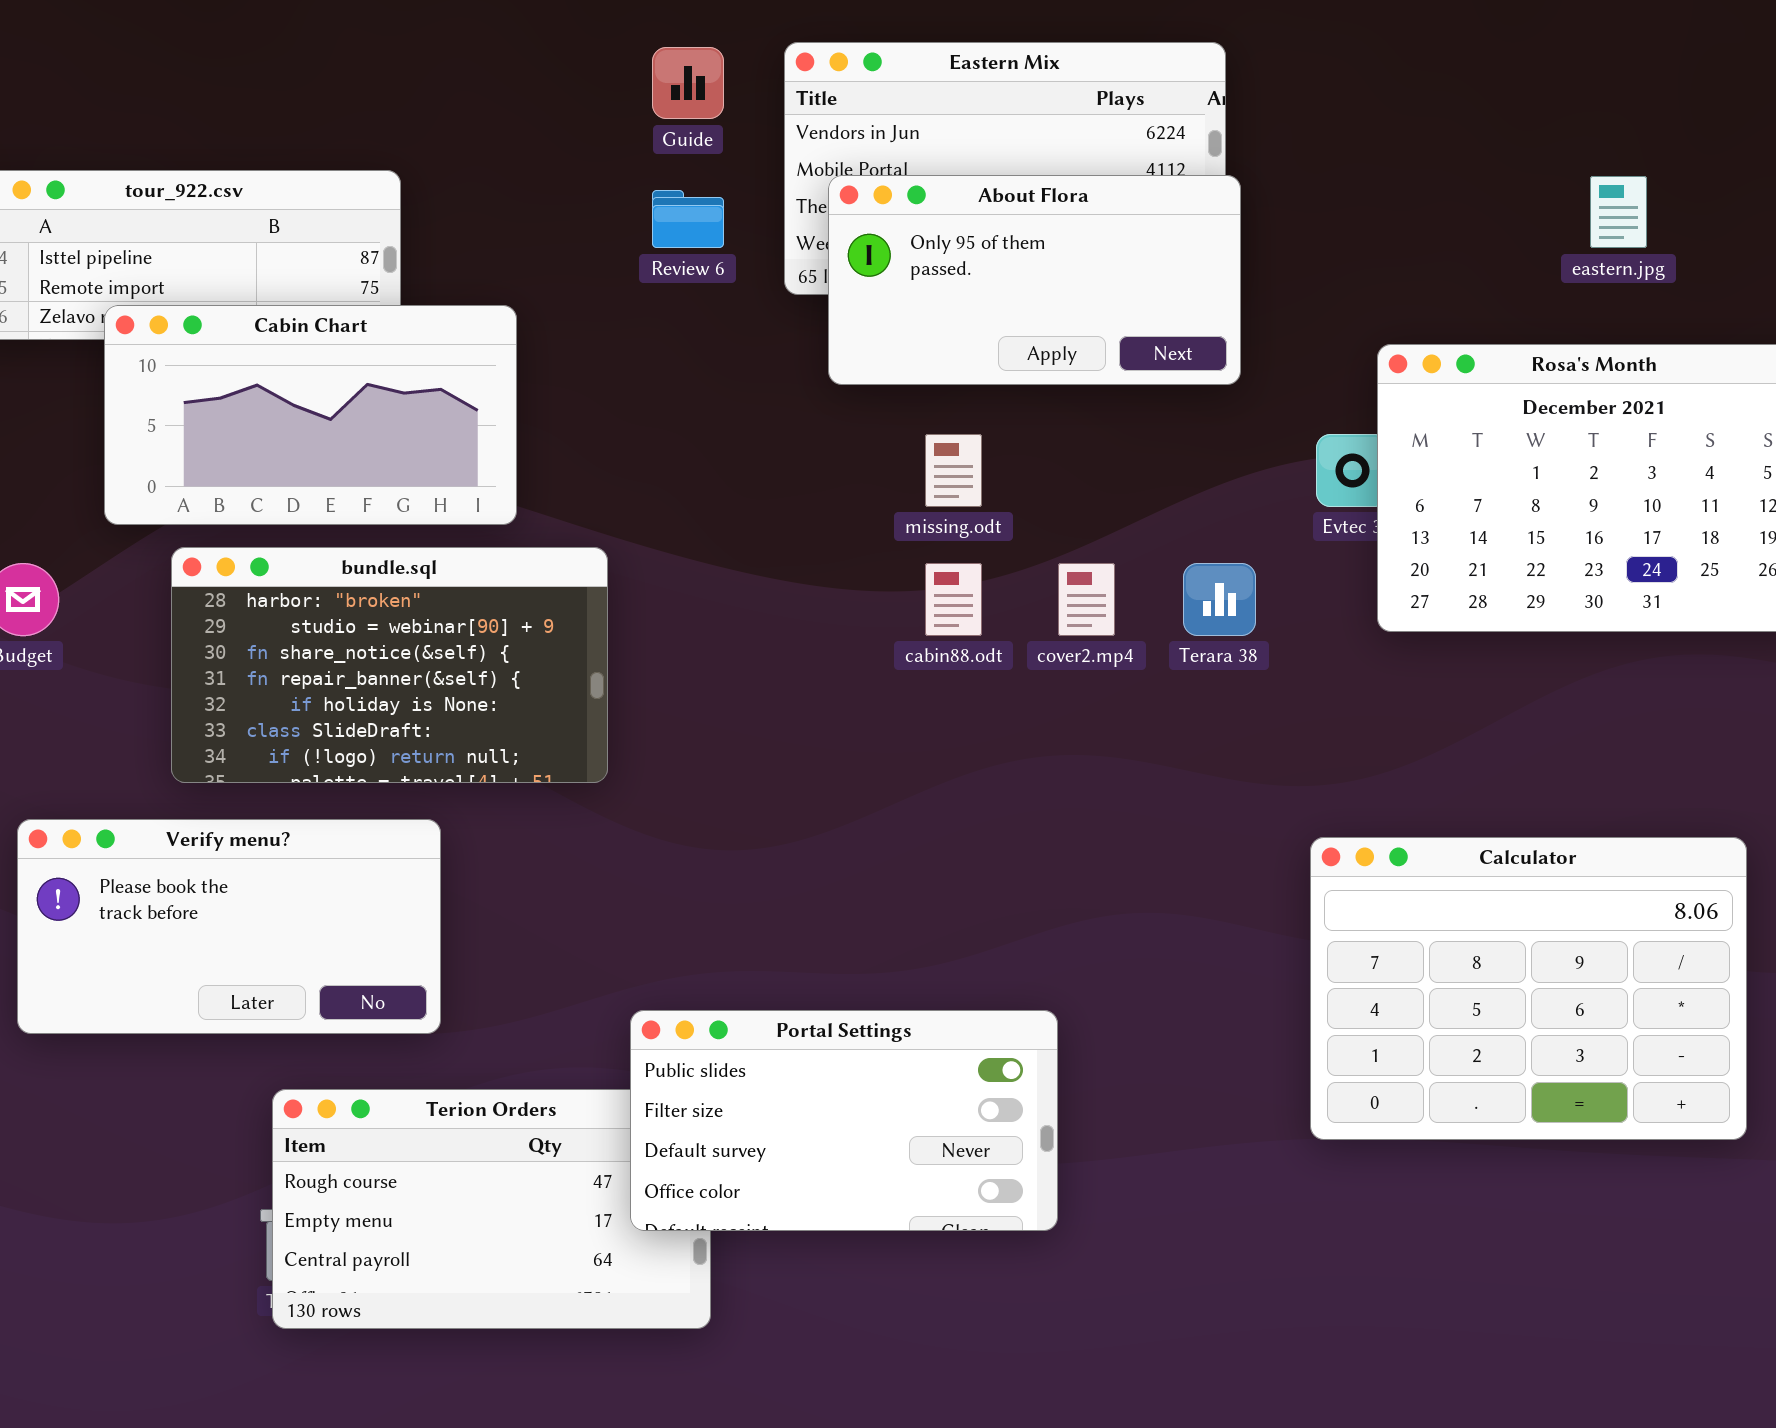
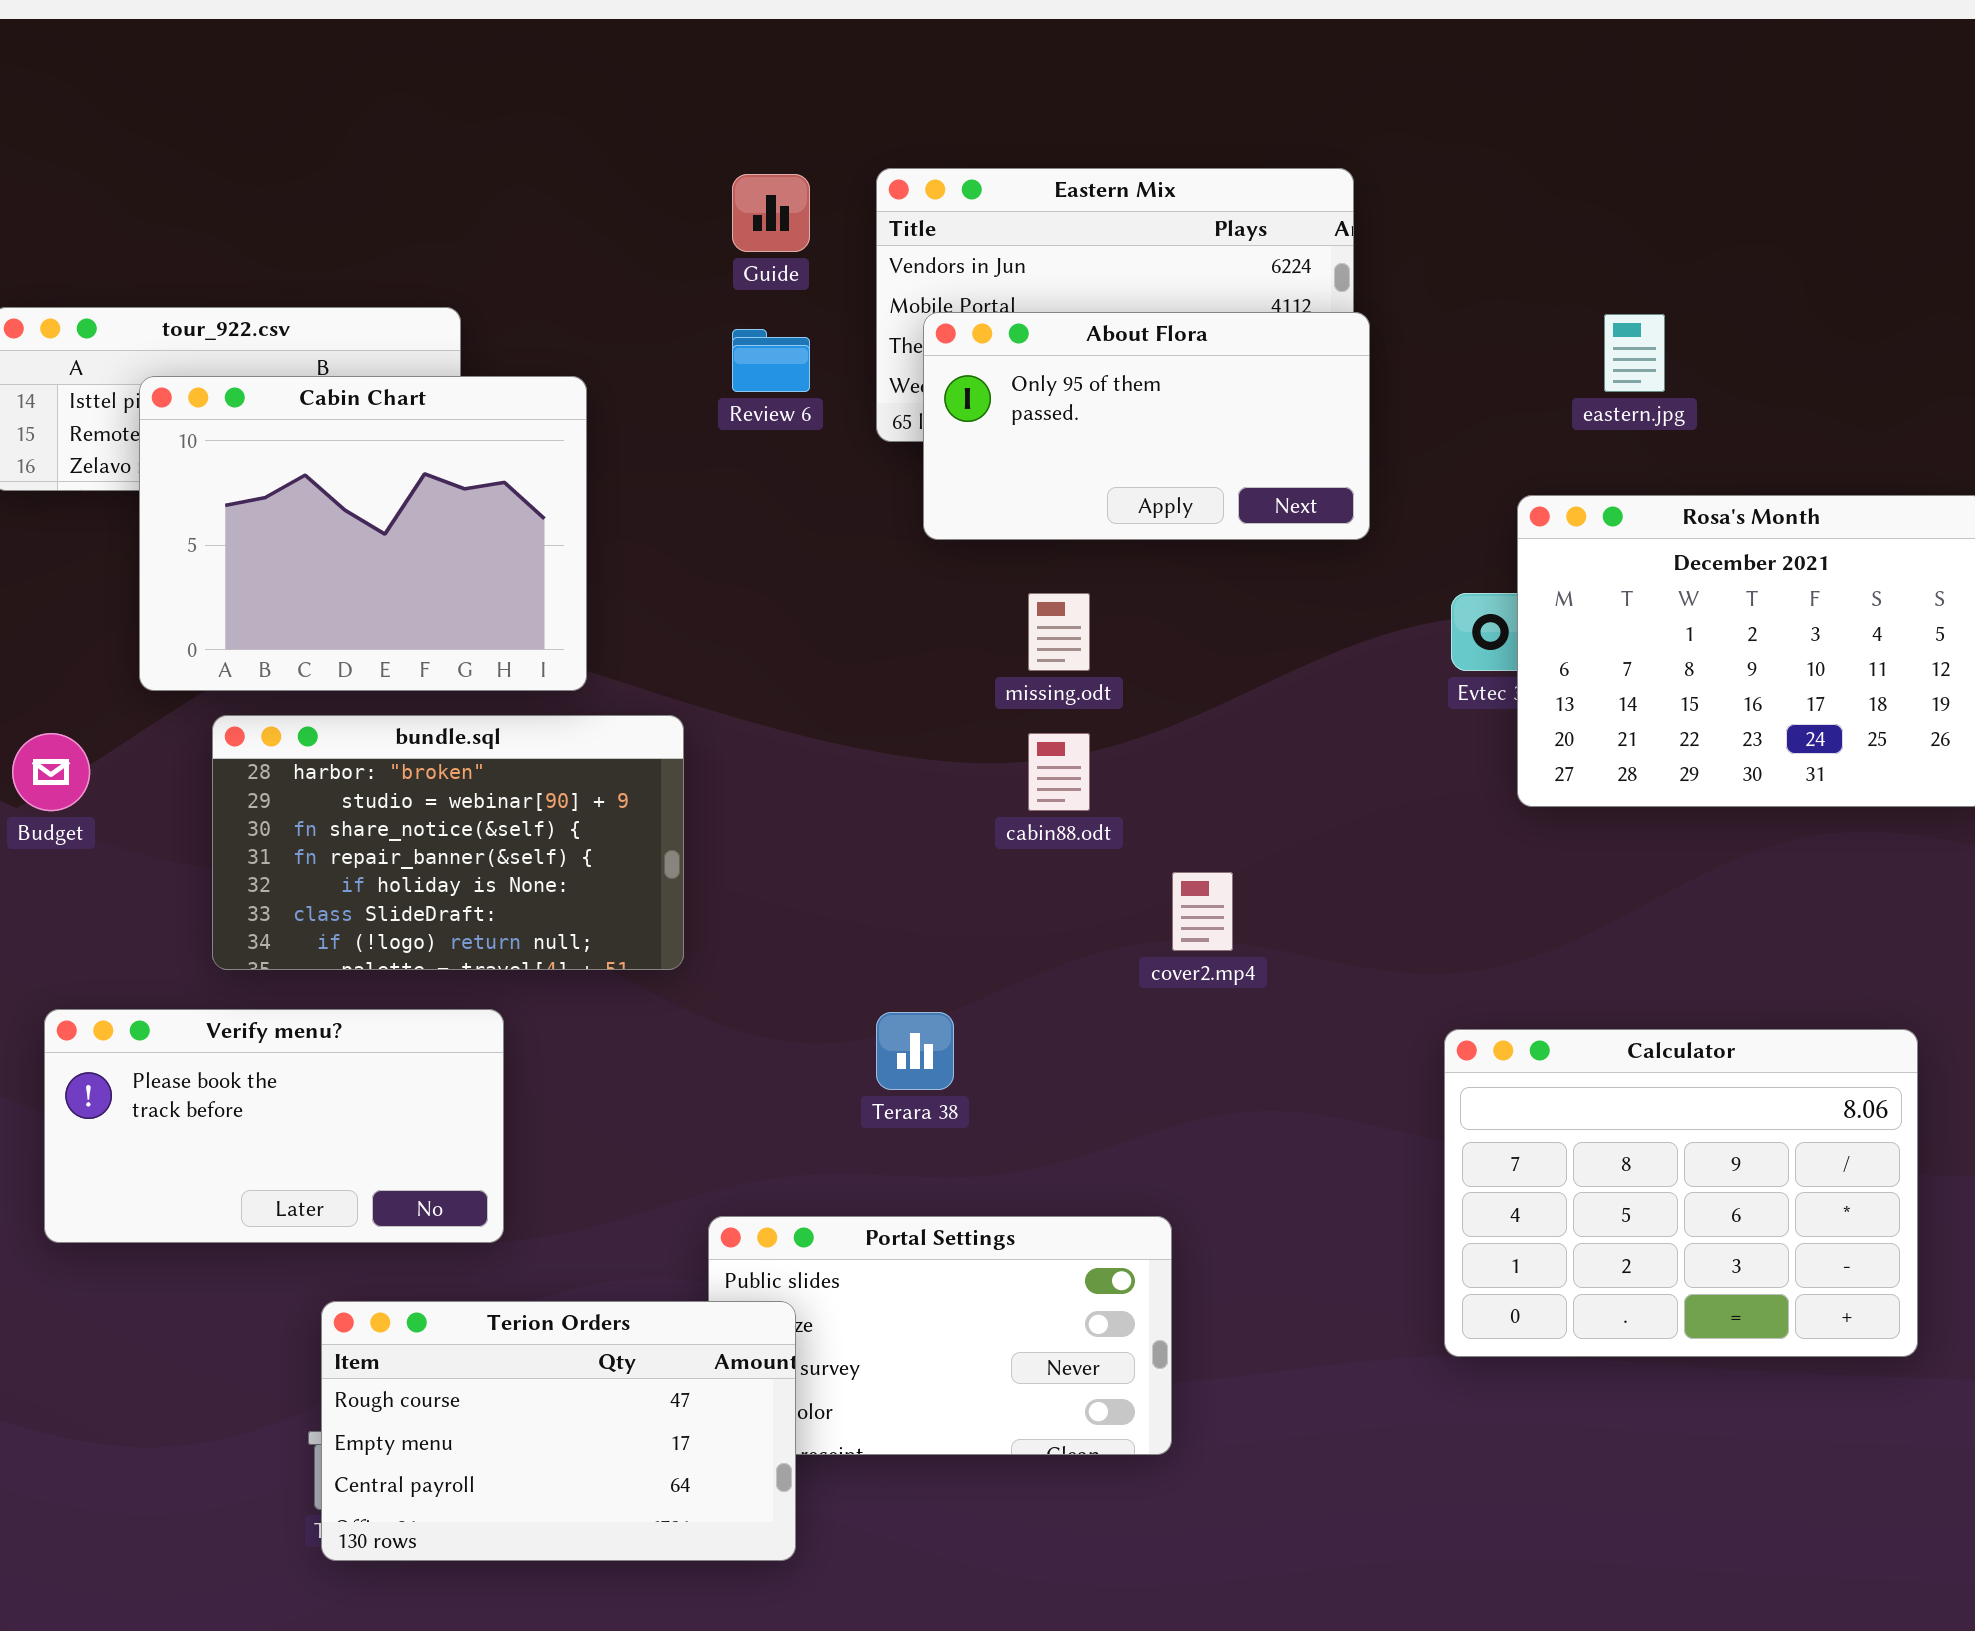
eastern.jpg: [1590,176,1647,248] -> [1604,314,1665,392], moved
Cabin Chart: [104,305,517,525] -> [139,376,587,691], resized
cover2.mp4: [1058,563,1115,636] -> [1172,872,1233,951], moved
Terara 38: [1183,563,1256,636] -> [876,1012,954,1090], moved
Terion Orders: [272,1089,711,1329] -> [321,1301,796,1561], raised

